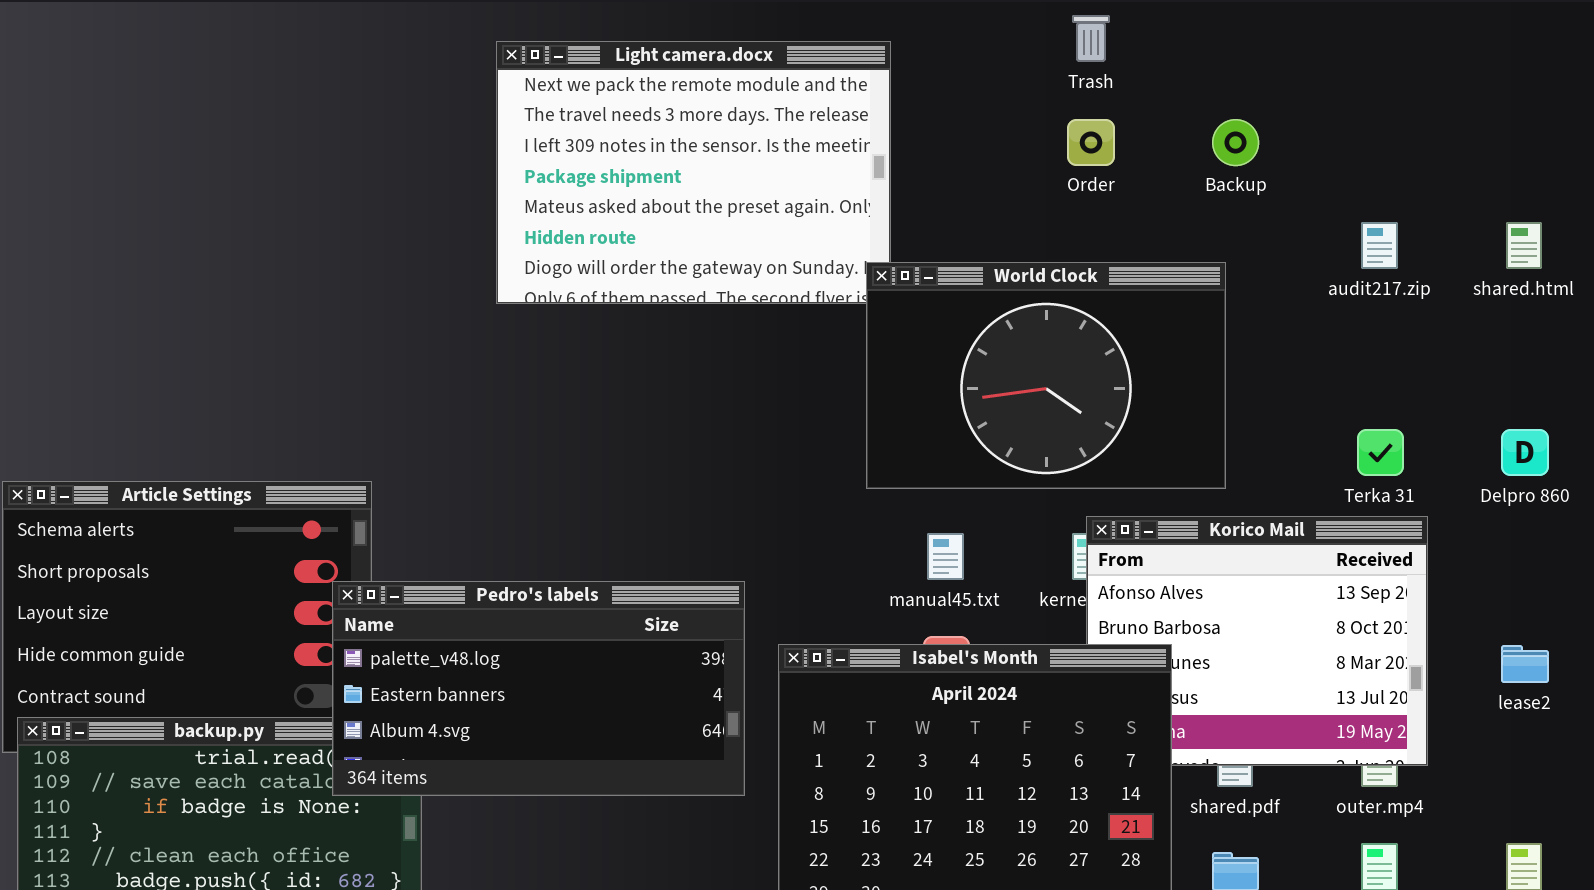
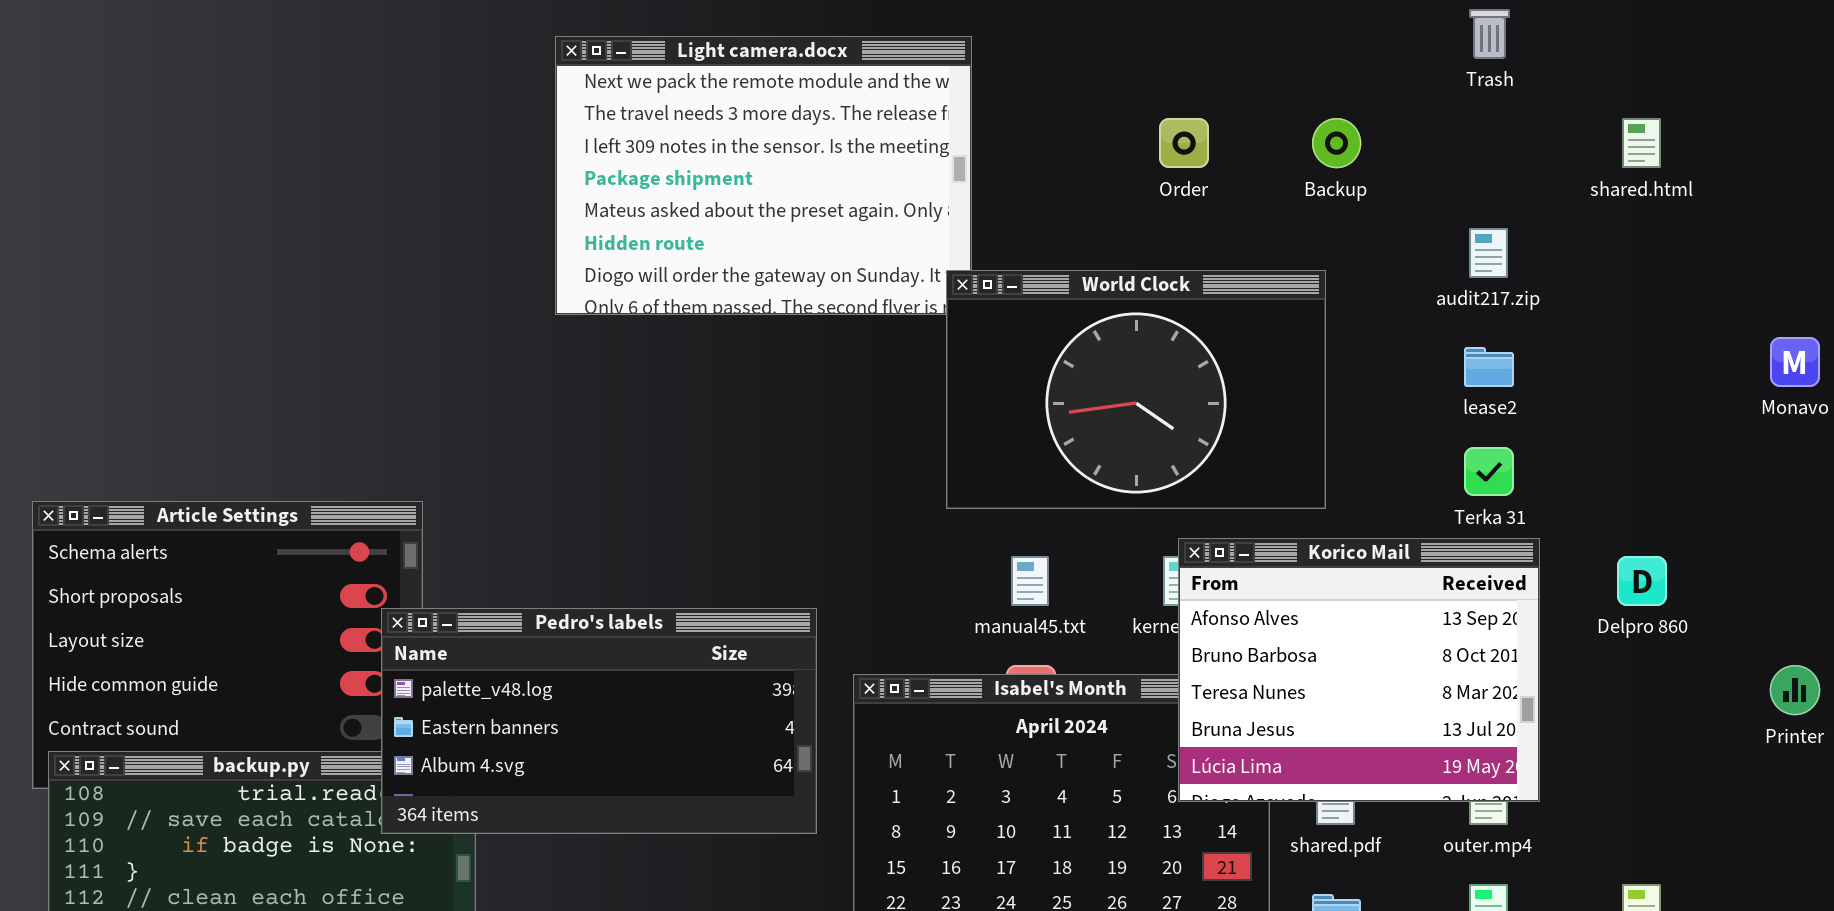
Trash: [1072,15,1110,62] -> [1469,9,1510,59], moved
shared.html: [1506,222,1542,269] -> [1622,118,1661,168], moved
Delpro 860: [1501,429,1549,476] -> [1617,556,1667,606], moved
Korico Mail: [1086,516,1428,766] -> [1178,538,1540,802], raised
lease2: [1501,645,1549,683] -> [1464,347,1514,387], moved

